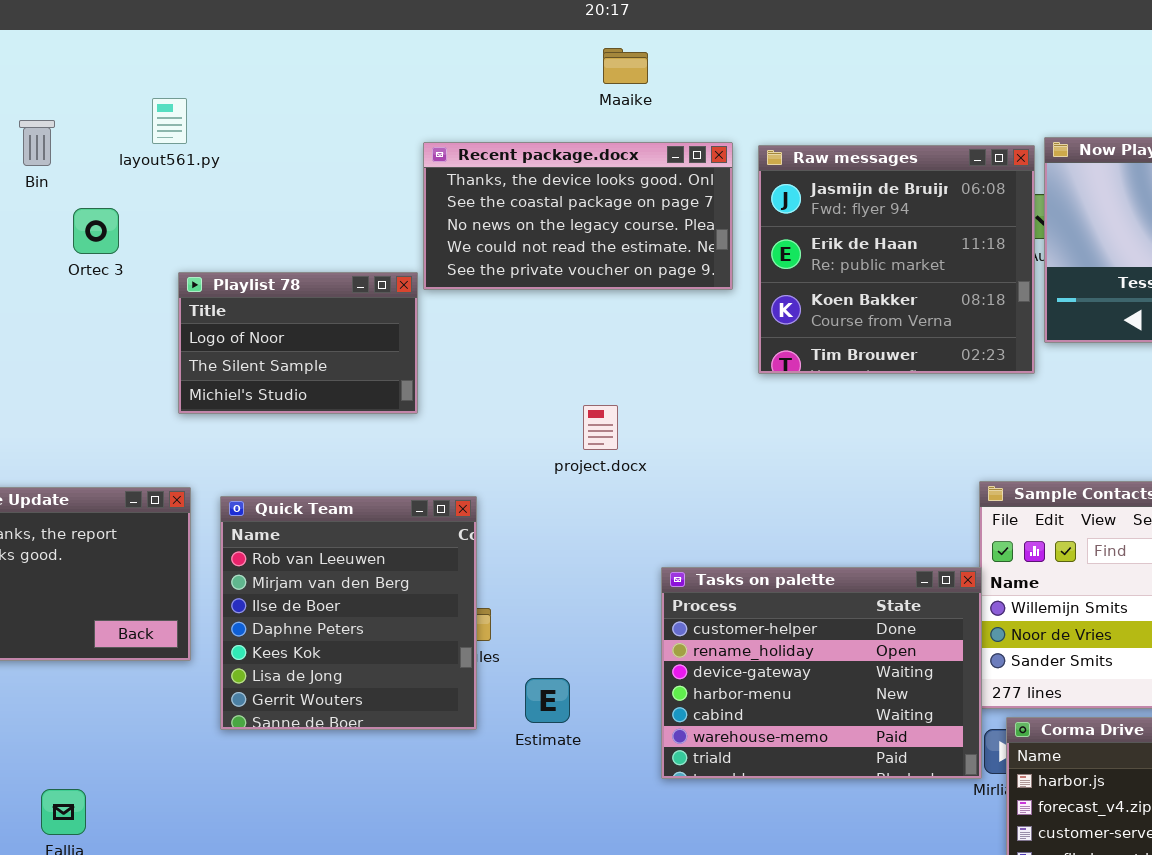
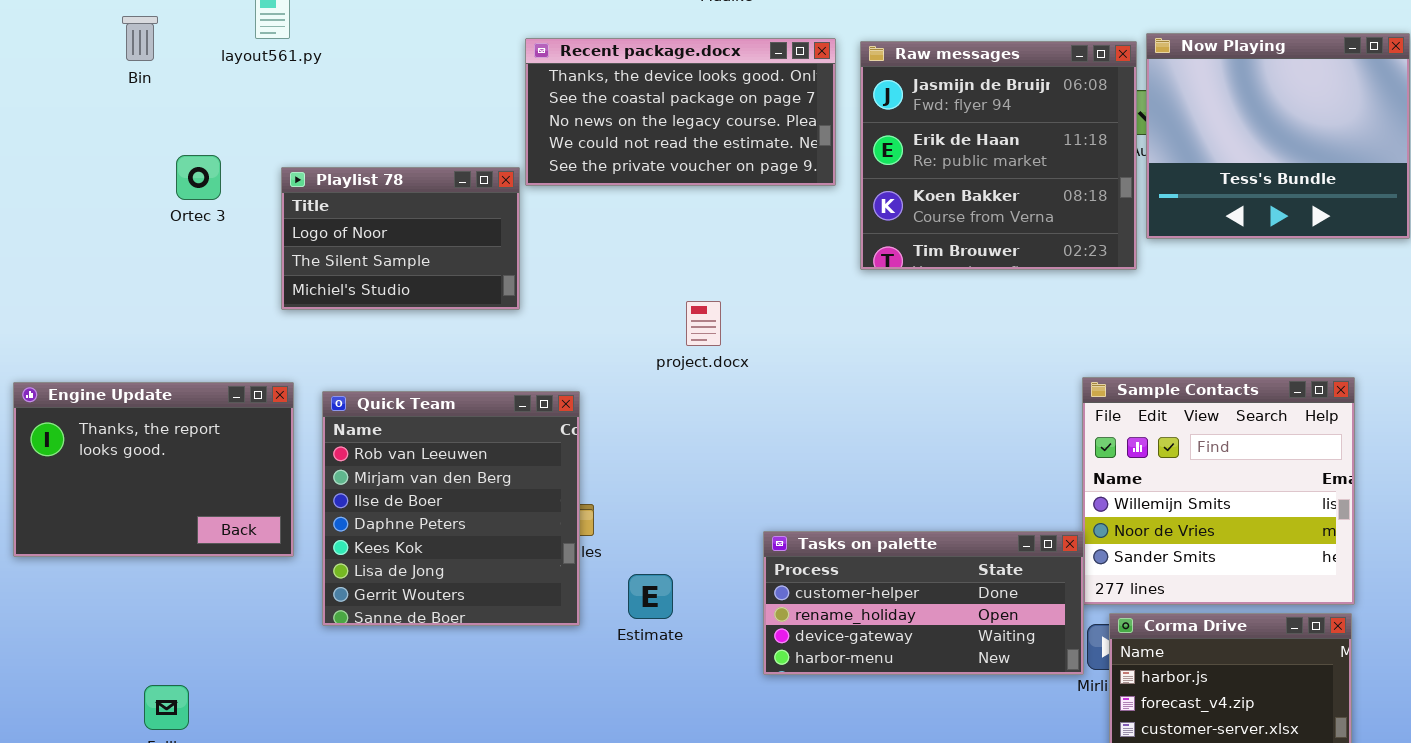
Ortec 3: [73,208,119,254] -> [176,155,221,200], moved
Tasks on palette: [661,567,982,779] -> [763,531,1084,675], resized

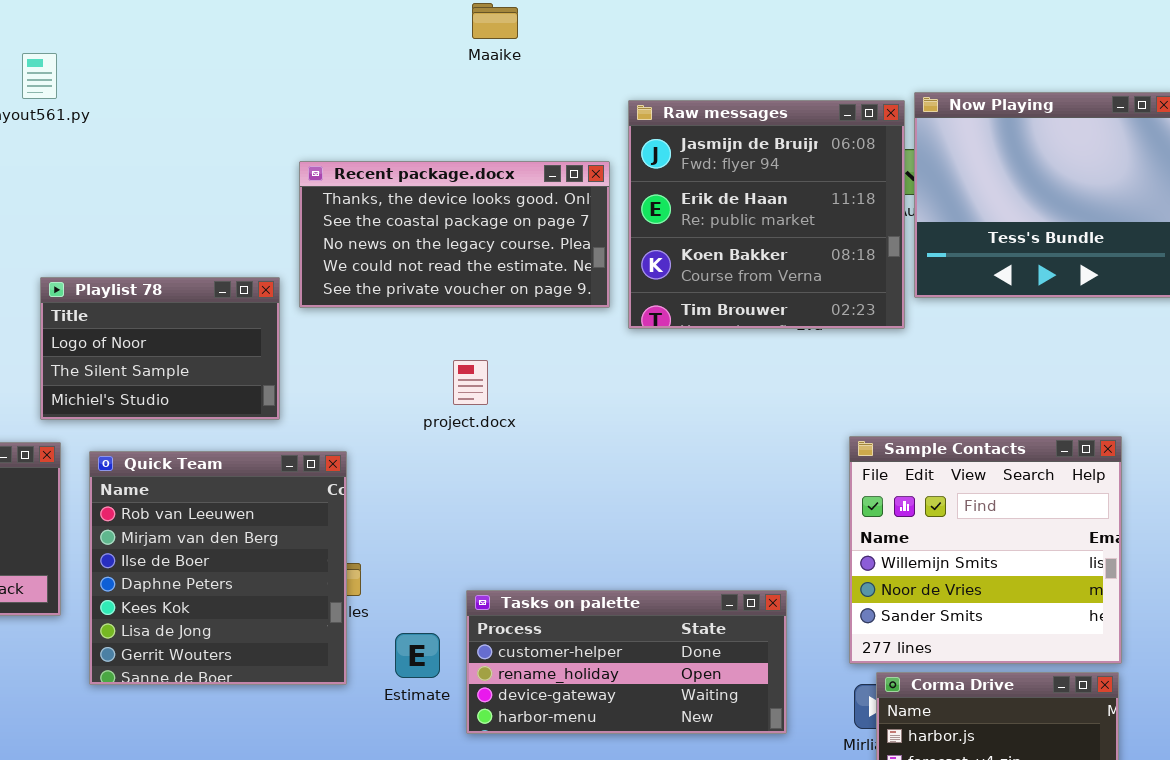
Recent package.docx: [525,38,836,186] -> [299,161,610,308], moved
Playlist 78: [281,167,520,310] -> [40,277,280,420], moved
Tasks on palette: [763,531,1084,675] -> [466,590,787,734], moved

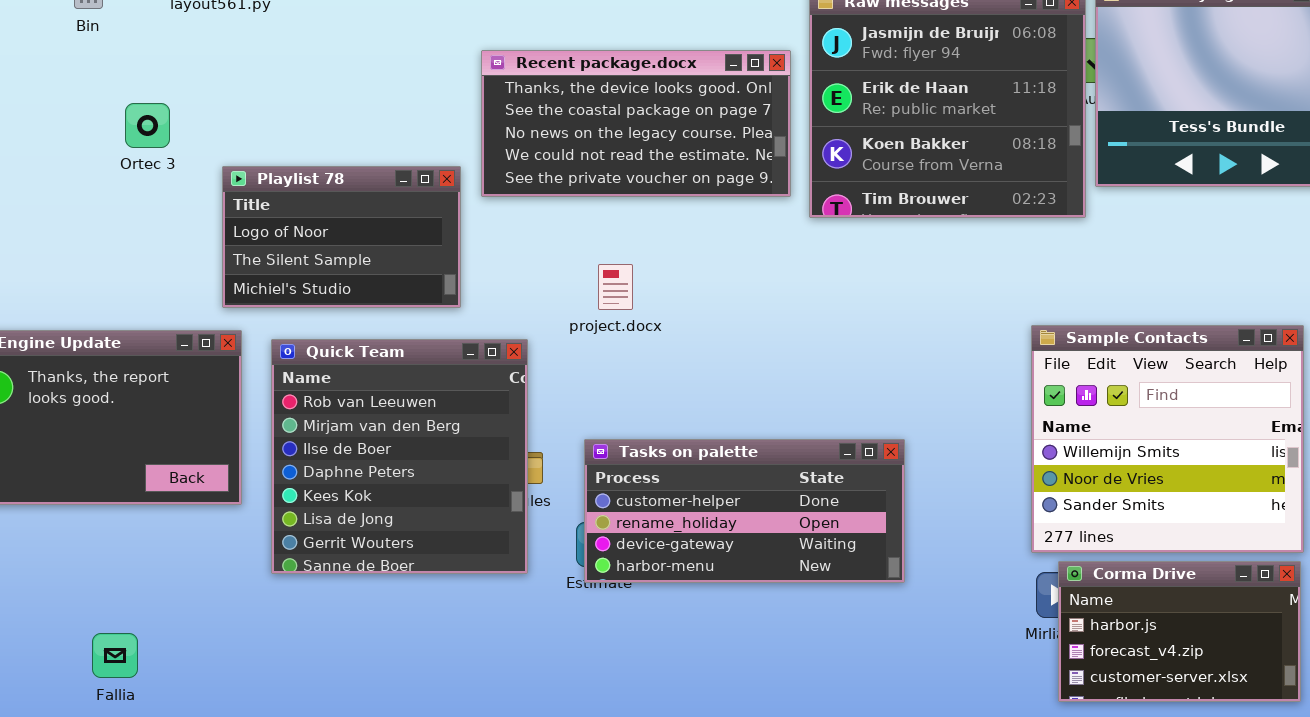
project.docx: [453,360,488,405] -> [598,264,633,310], moved
Tasks on palette: [466,590,787,734] -> [584,439,905,583], moved

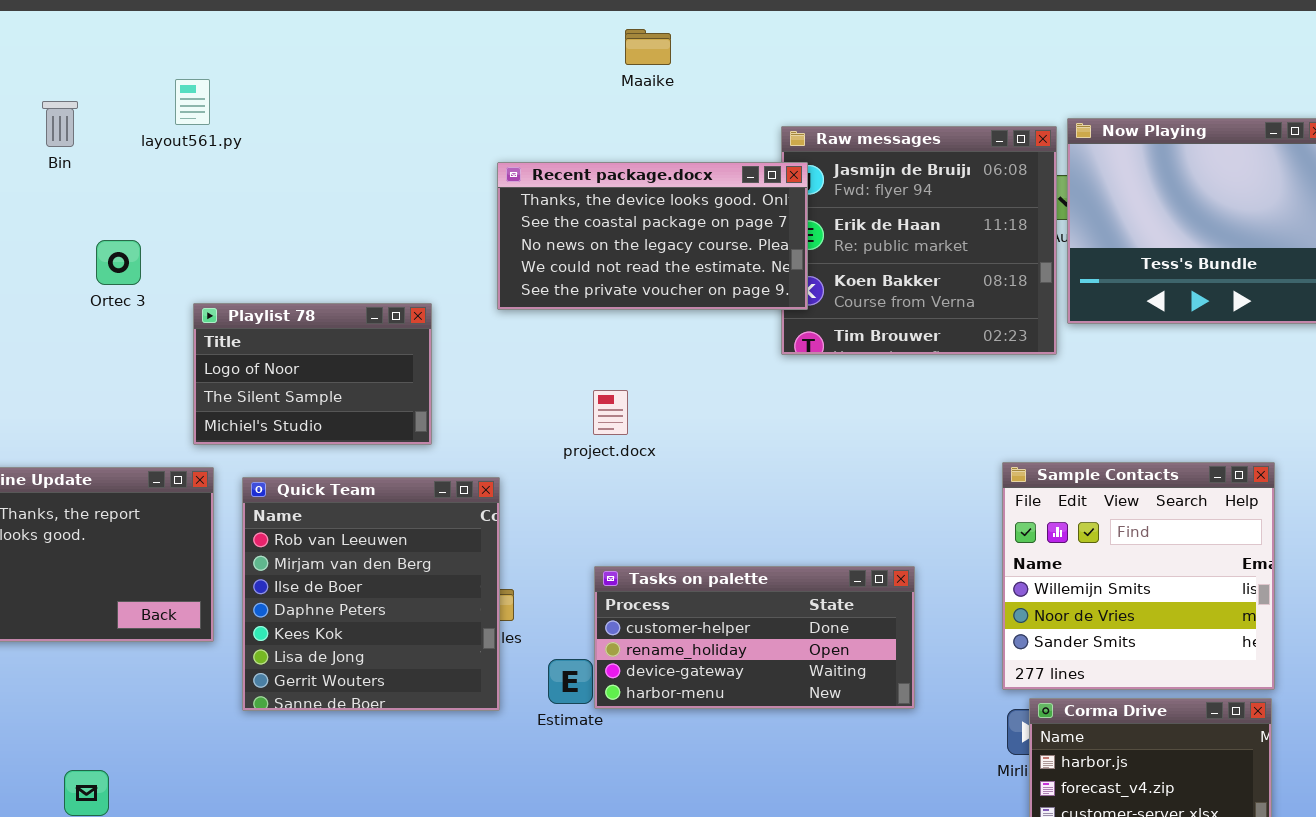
Recent package.docx: [481,50,791,197] -> [497,162,808,310], moved
project.docx: [598,264,633,310] -> [593,390,628,435], moved
Tasks on palette: [584,439,905,583] -> [594,566,915,709], moved

